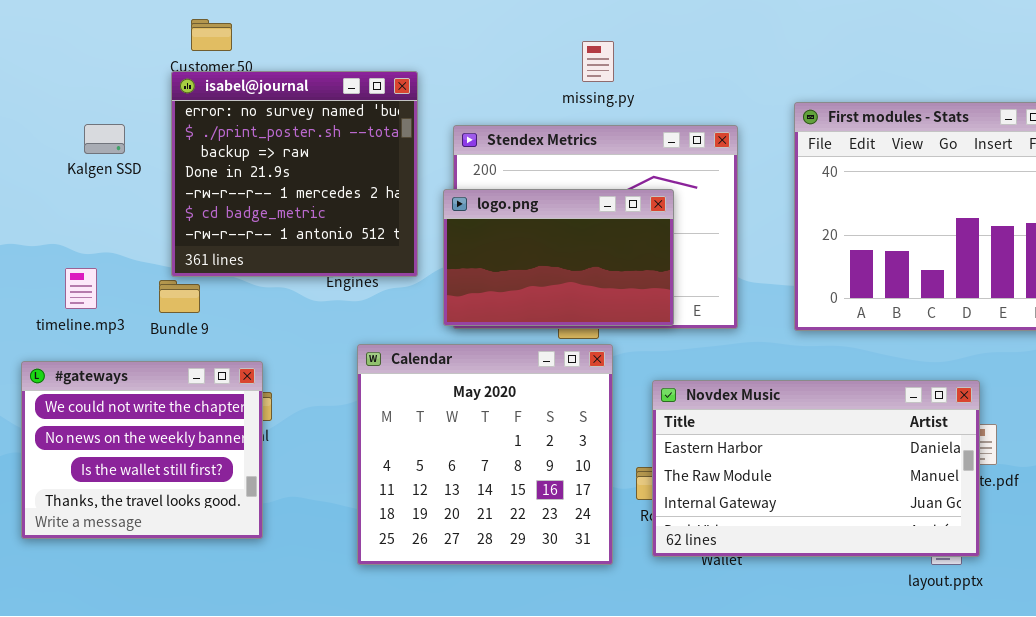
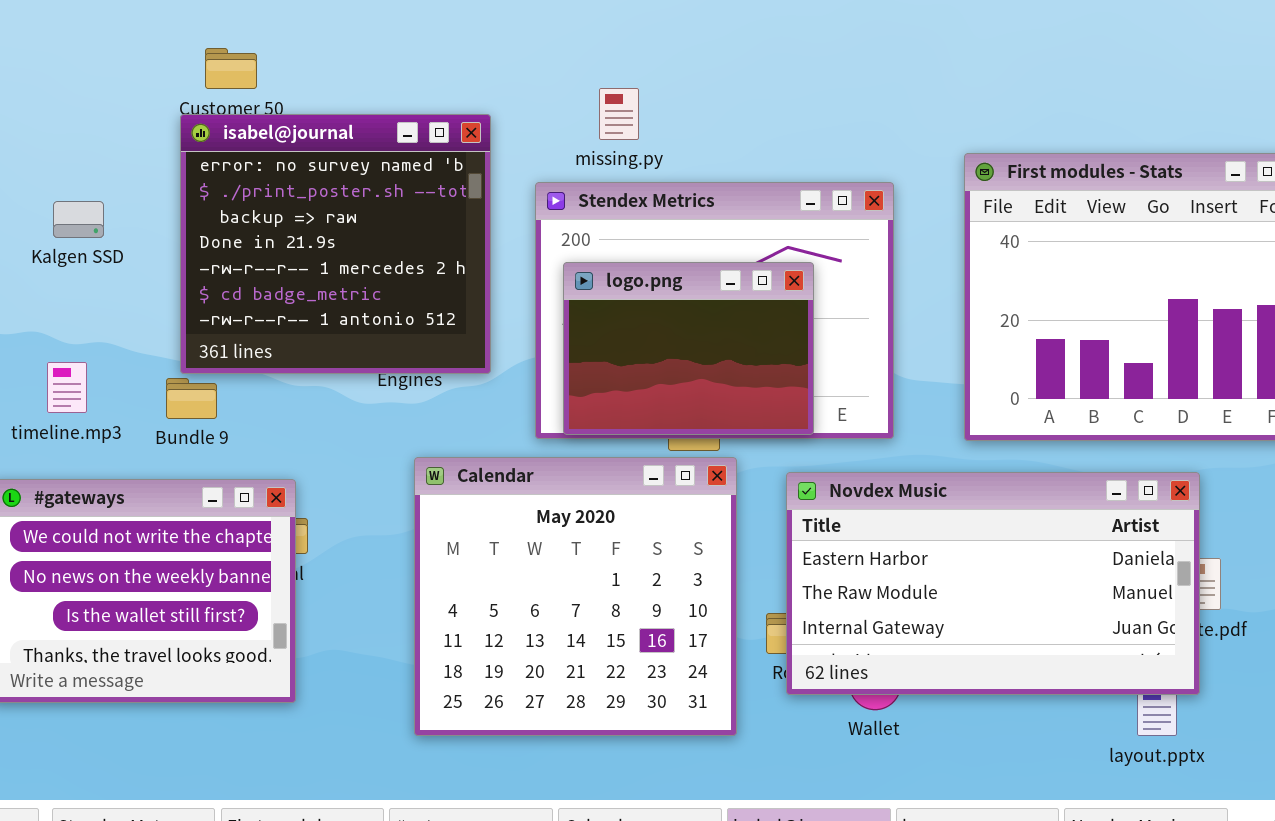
missing.py: [582,41,614,82] -> [599,88,639,140], moved
Kalgen SSD: [84,124,125,154] -> [53,201,104,238], moved
logo.png: [443,189,674,326] -> [563,262,814,435], resized
Novdex Music: [652,380,980,557] -> [786,472,1200,695], moved

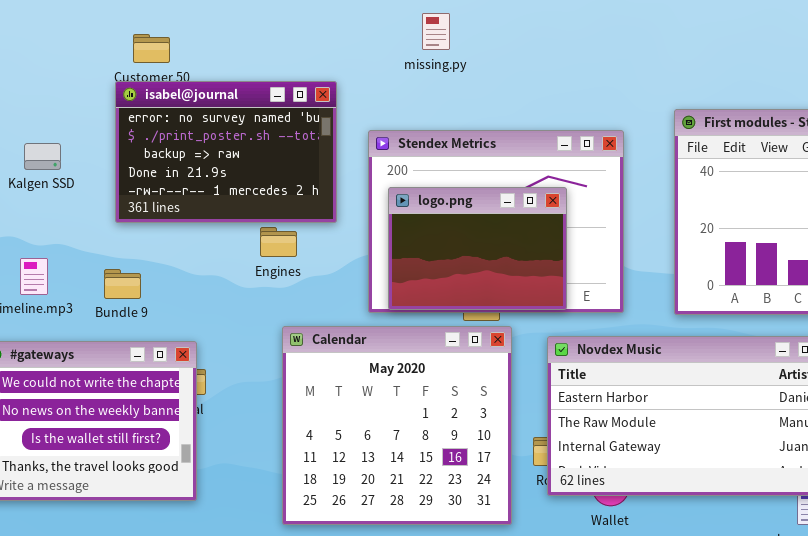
missing.py: [599,88,639,140] -> [422,13,450,50], moved
isabel@journal: [180,114,491,374] -> [115,81,337,223], resized

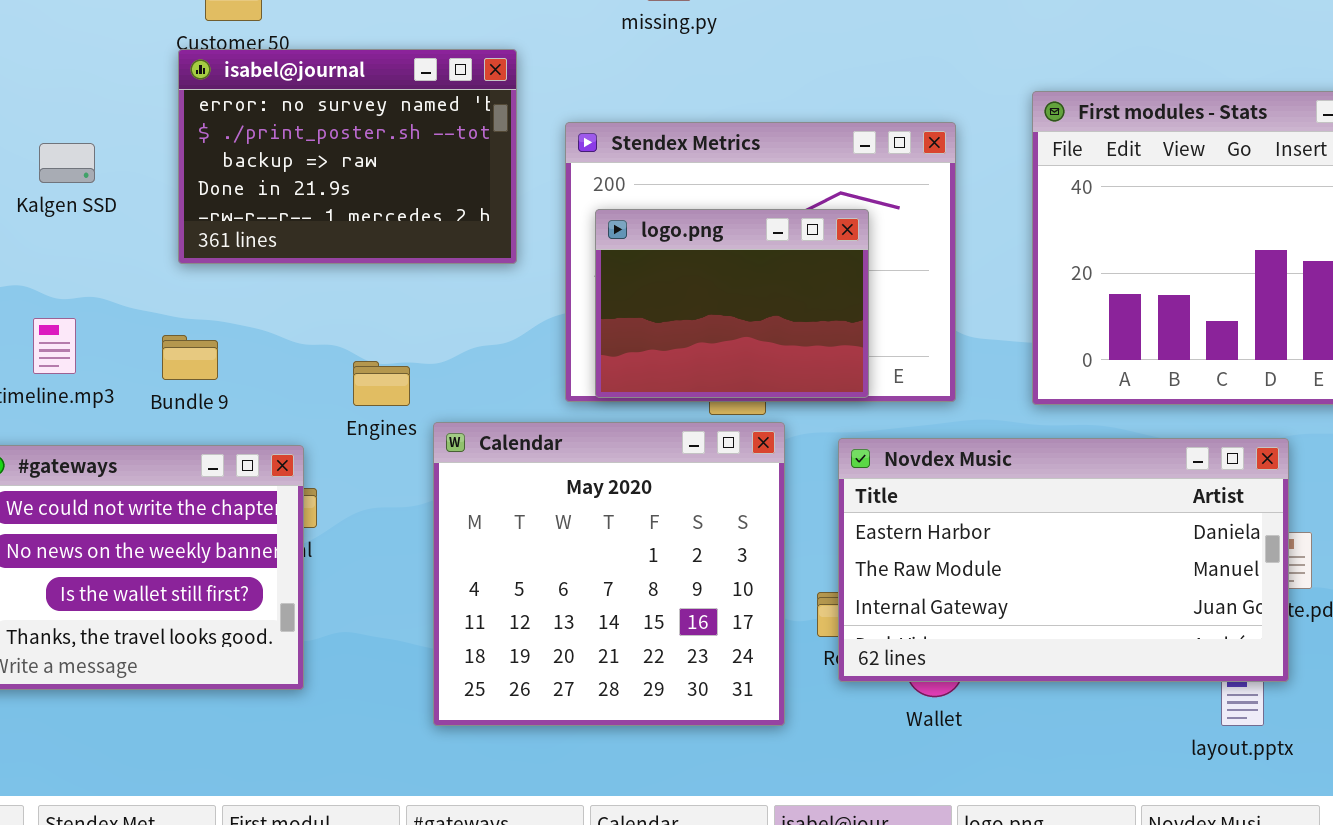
Engines: [260,227,297,257] -> [353,361,410,406], moved

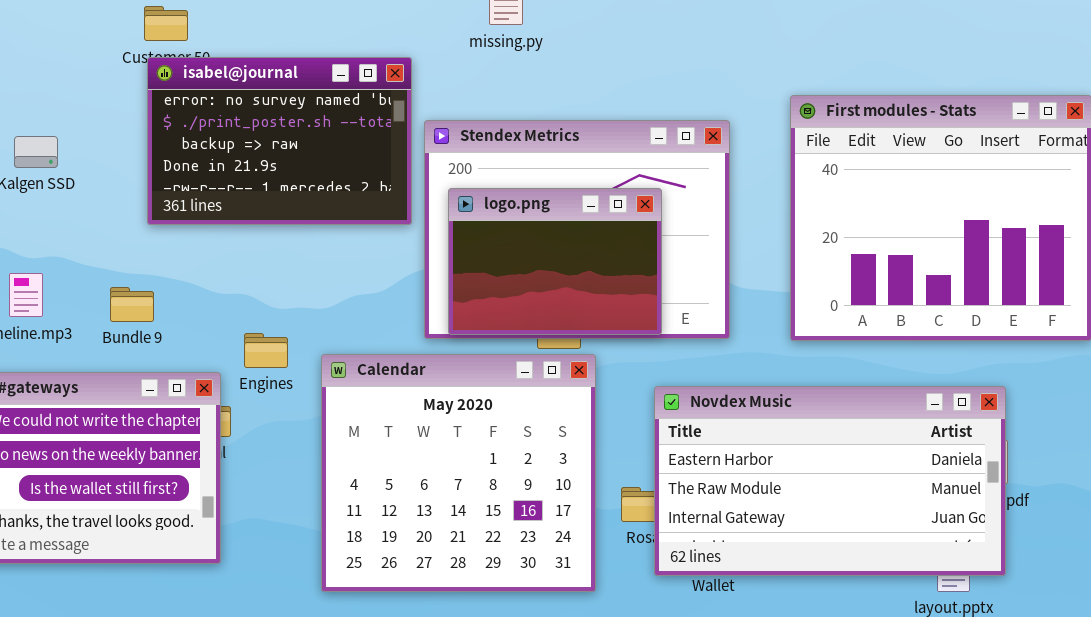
isabel@journal: [178,49,517,264] -> [147,57,412,225], moved
Engines: [353,361,410,406] -> [244,333,288,368], moved
Novdex Music: [838,438,1289,682] -> [654,386,1006,576], moved

